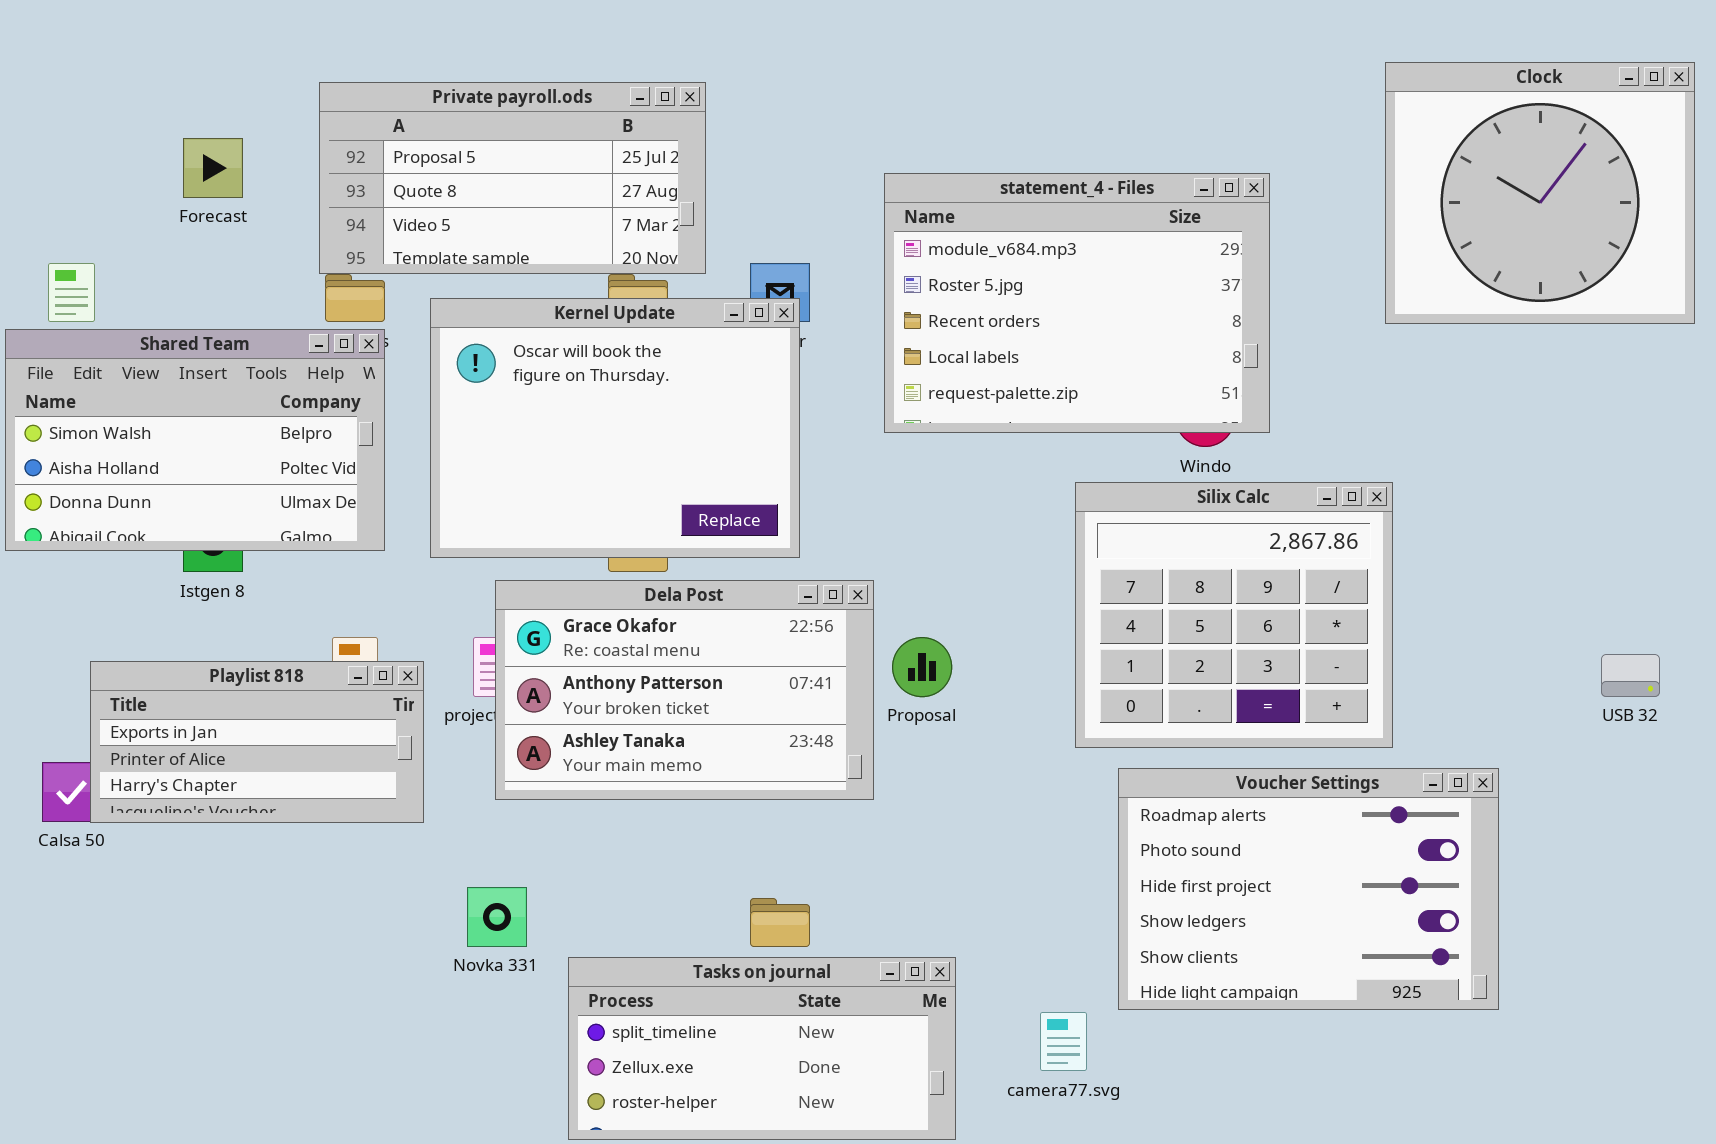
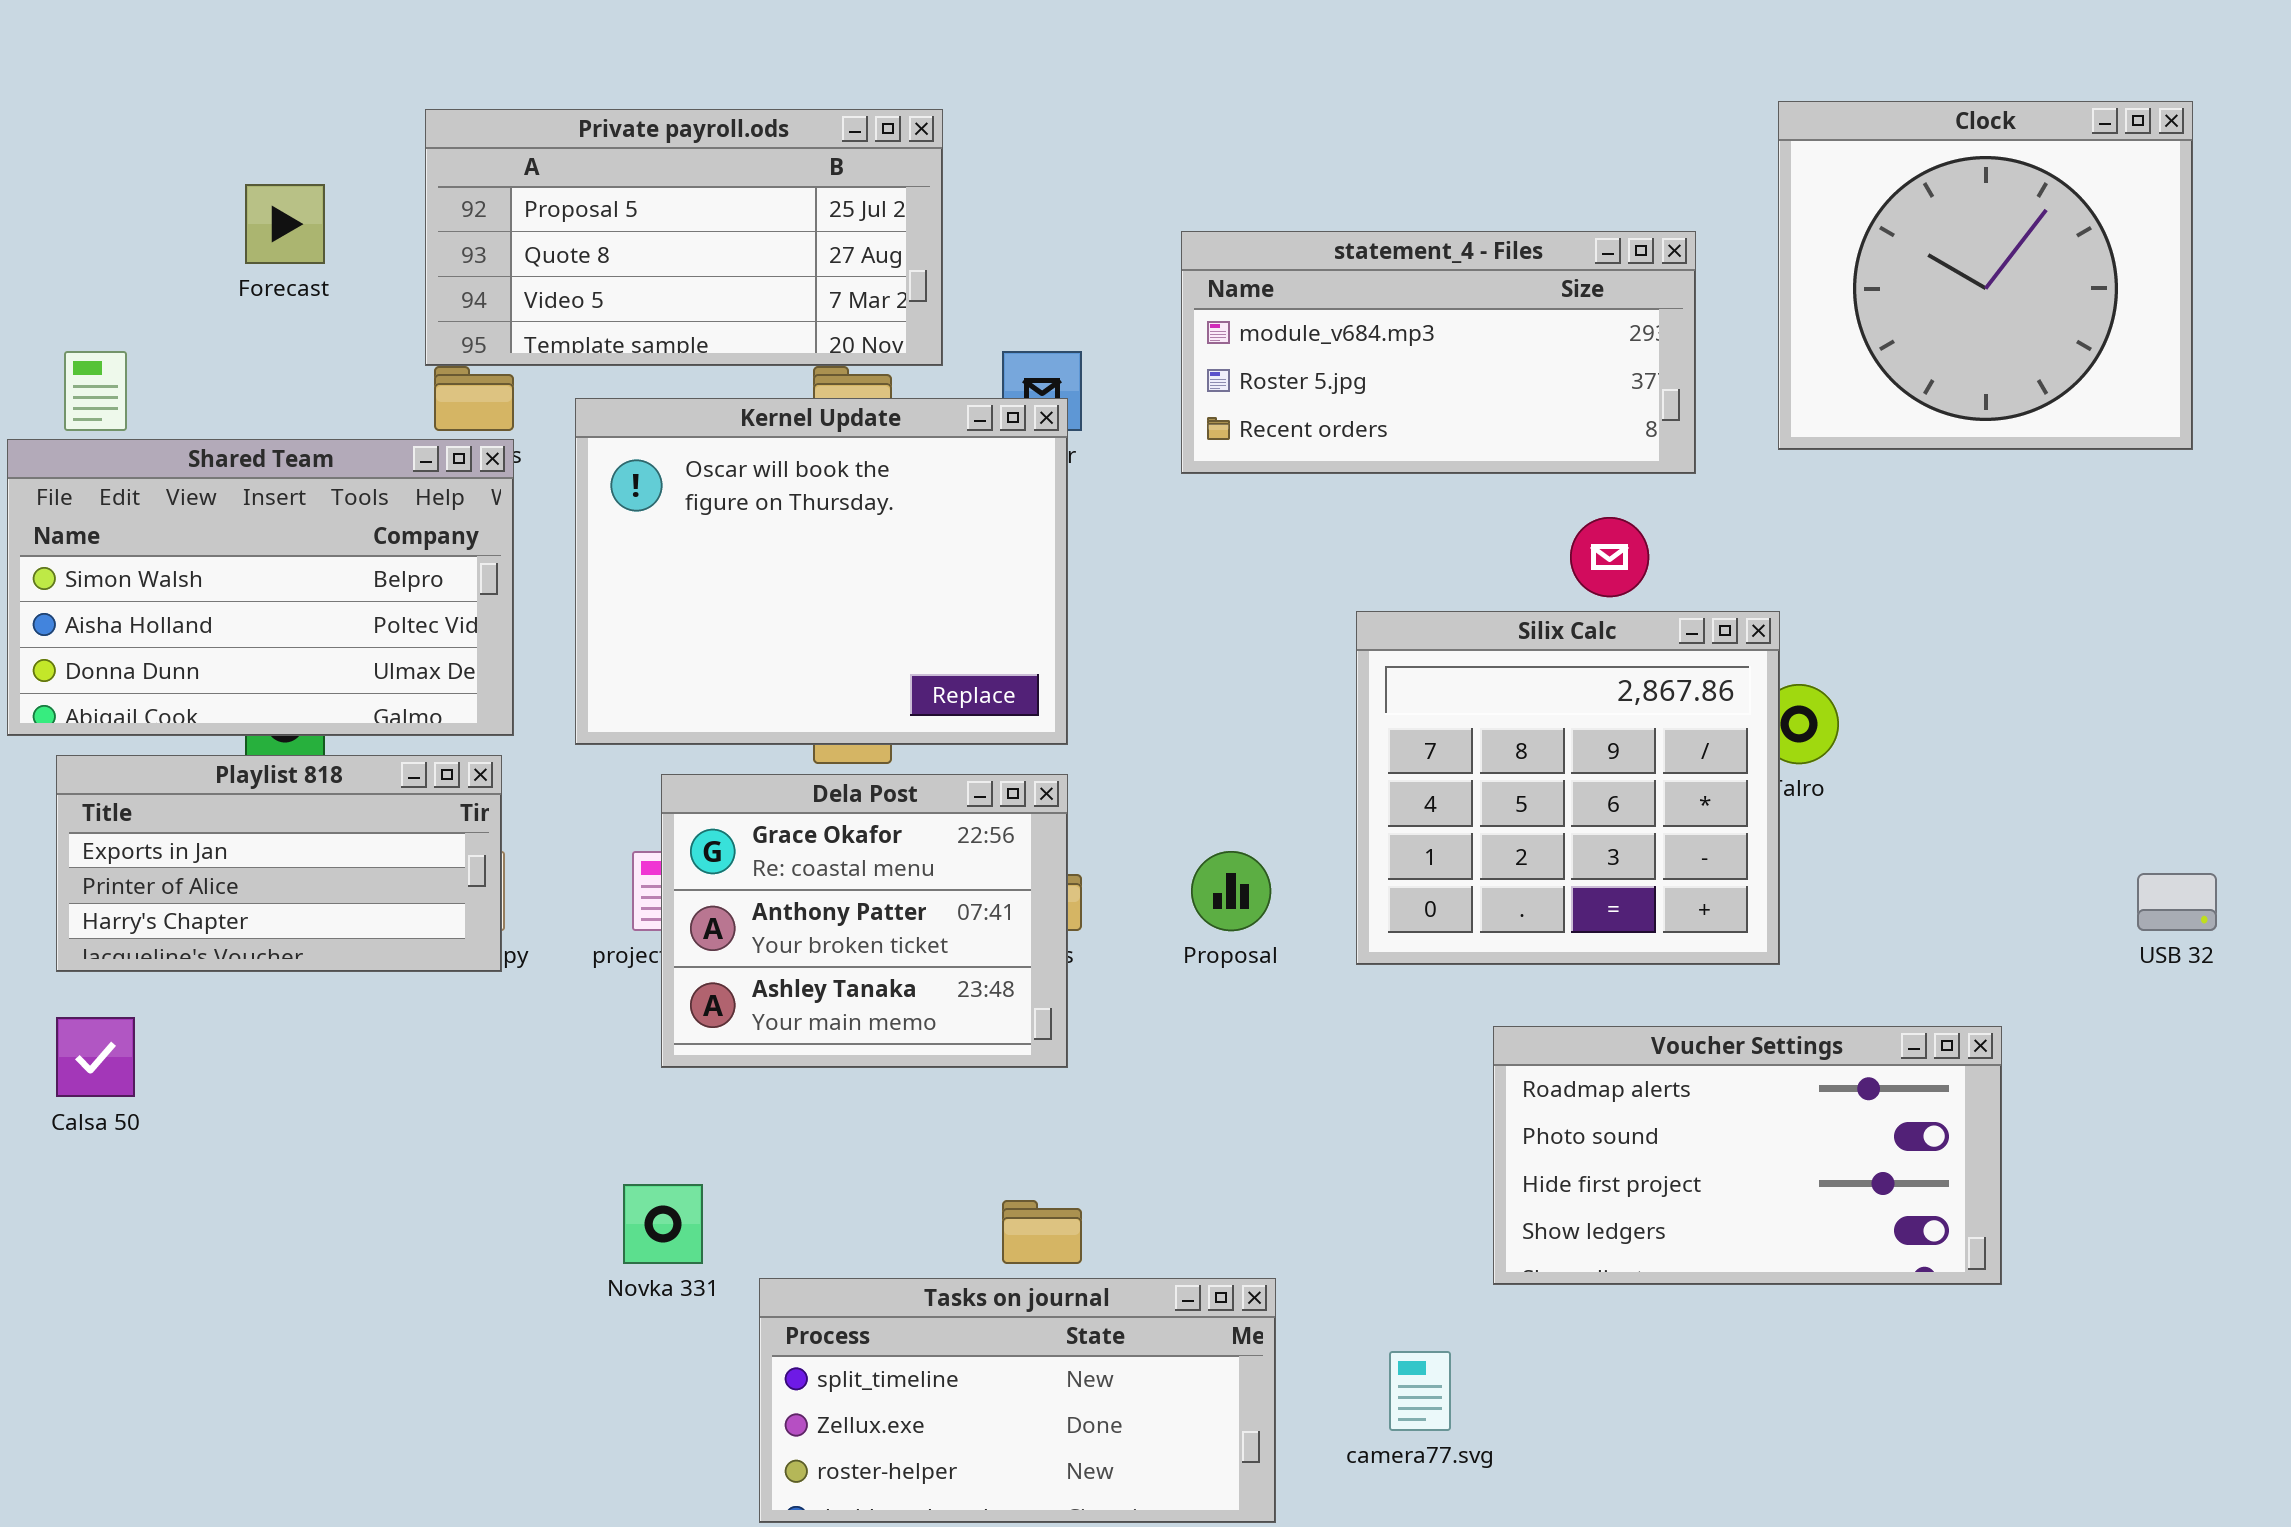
Clock: [1385,62,1695,324] -> [1778,101,2193,450], moved
statement_4 - Files: [884,173,1270,433] -> [1181,231,1696,474], resized
Silix Calc: [1075,482,1393,748] -> [1356,611,1780,965], moved
Dela Post: [495,580,874,800] -> [661,774,1068,1068], resized
Playlist 818: [90,661,424,823] -> [56,755,502,972], moved
Voucher Settings: [1118,768,1499,1010] -> [1493,1026,2002,1285], resized

